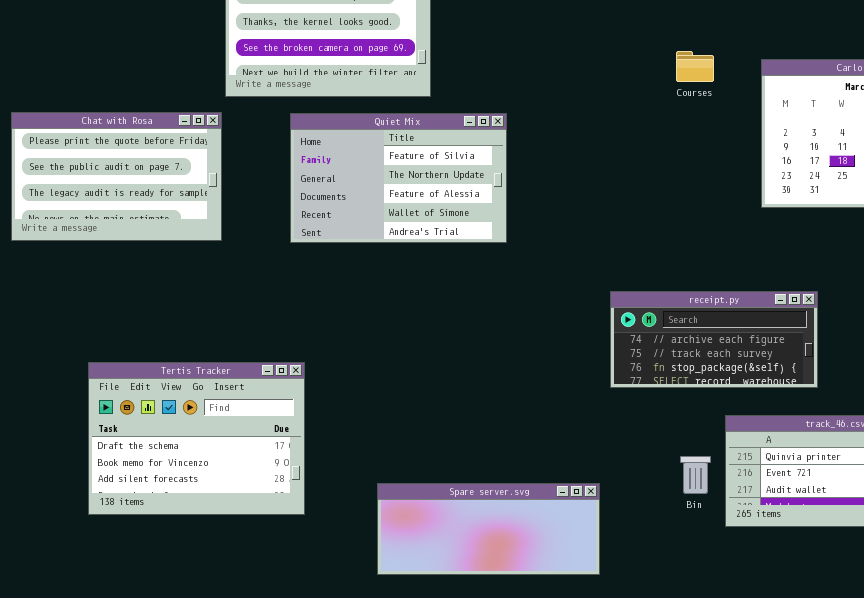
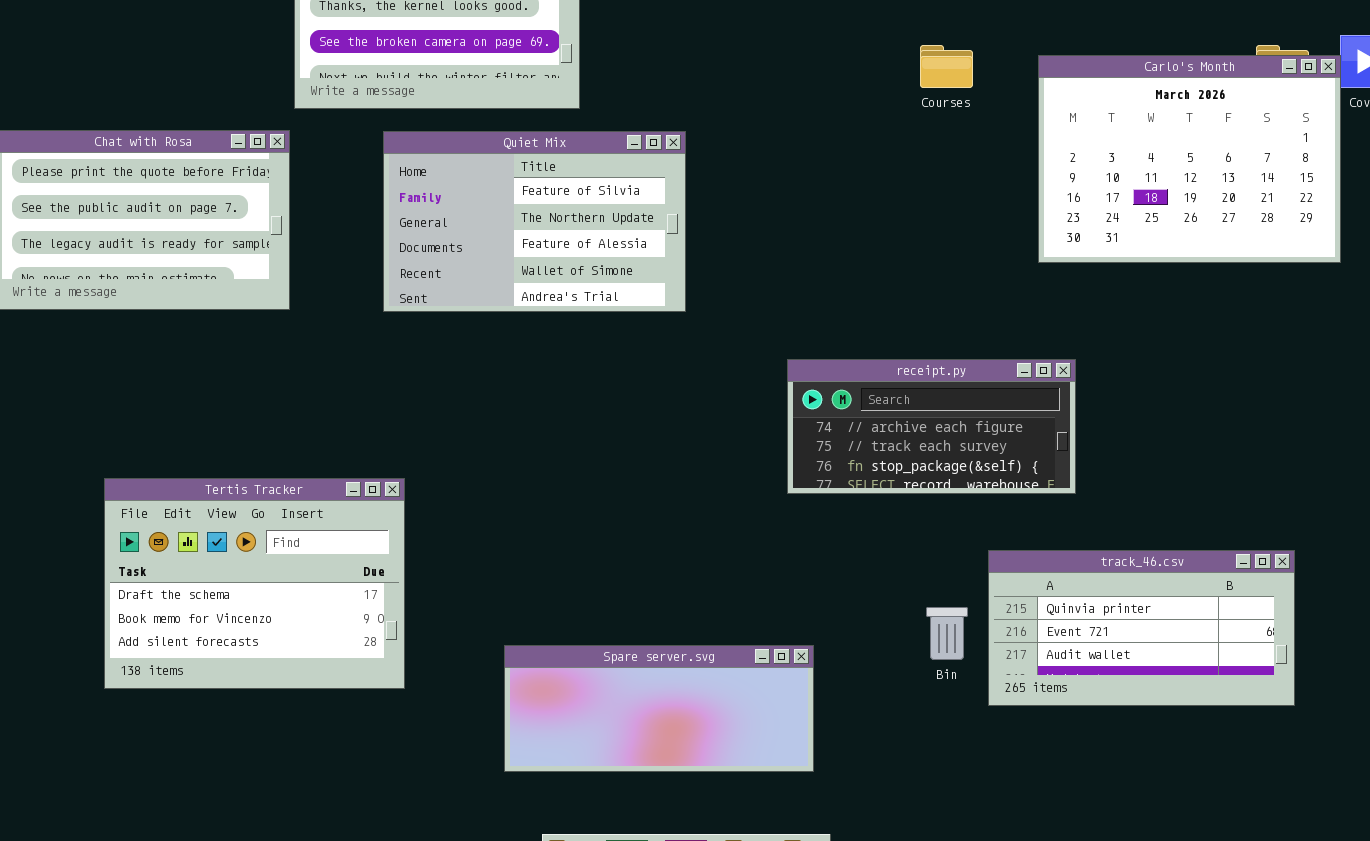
receipt.py: [610,291,818,388] -> [787,359,1076,494], moved

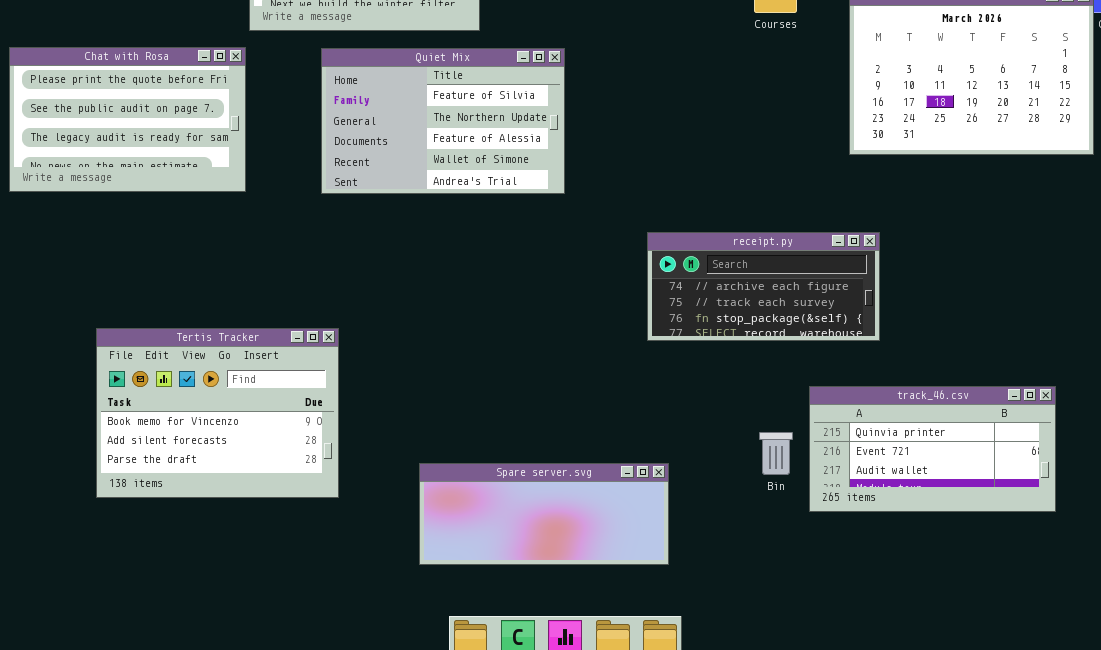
Tertis Tracker: [104,478,405,689] -> [96,328,339,498], scrolled down 1 row

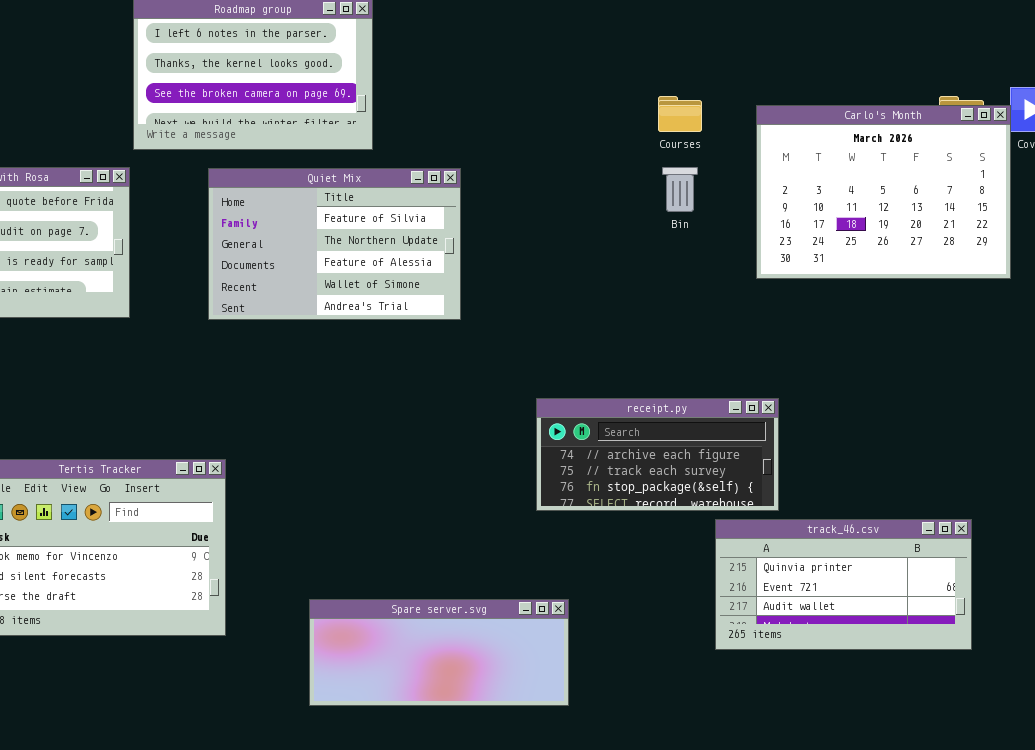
receipt.py: [647,232,880,341] -> [536,398,779,511], moved
Bin: [759,432,793,475] -> [662,167,698,212], moved

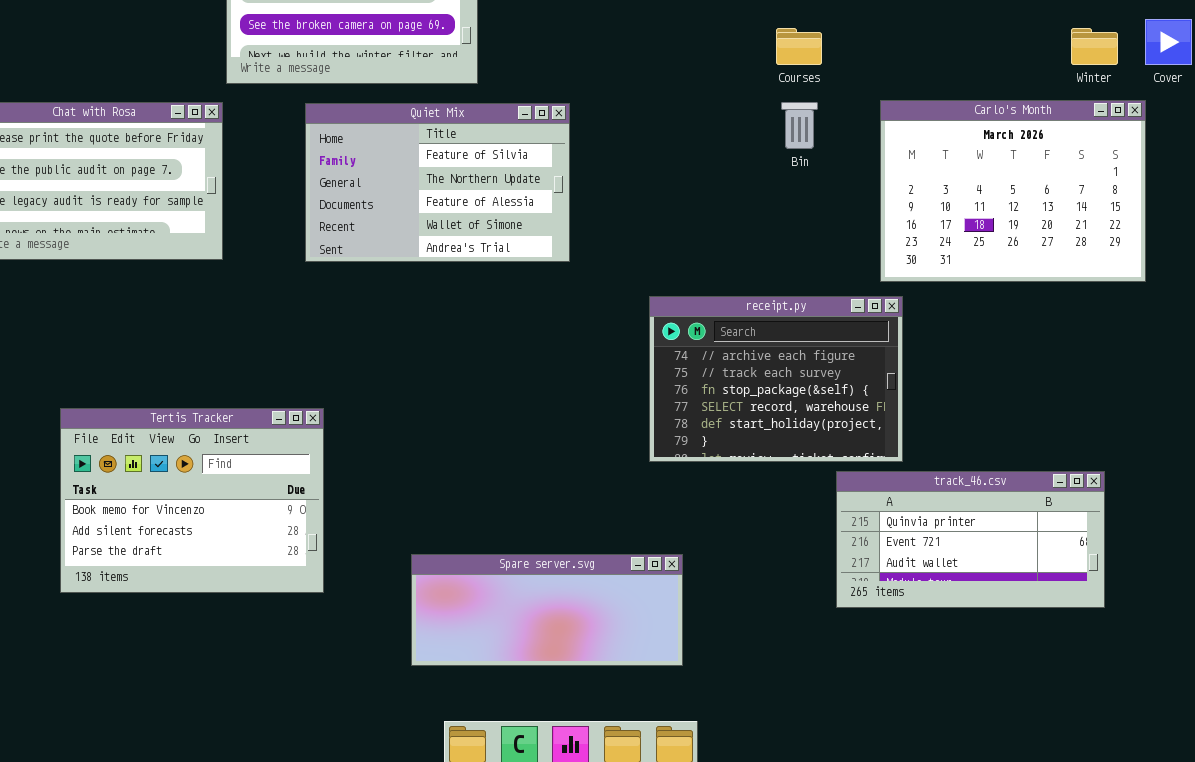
Carlo's Month: [756,105,1011,279] -> [880,100,1146,282], moved
receipt.py: [536,398,779,511] -> [649,296,903,462], resized

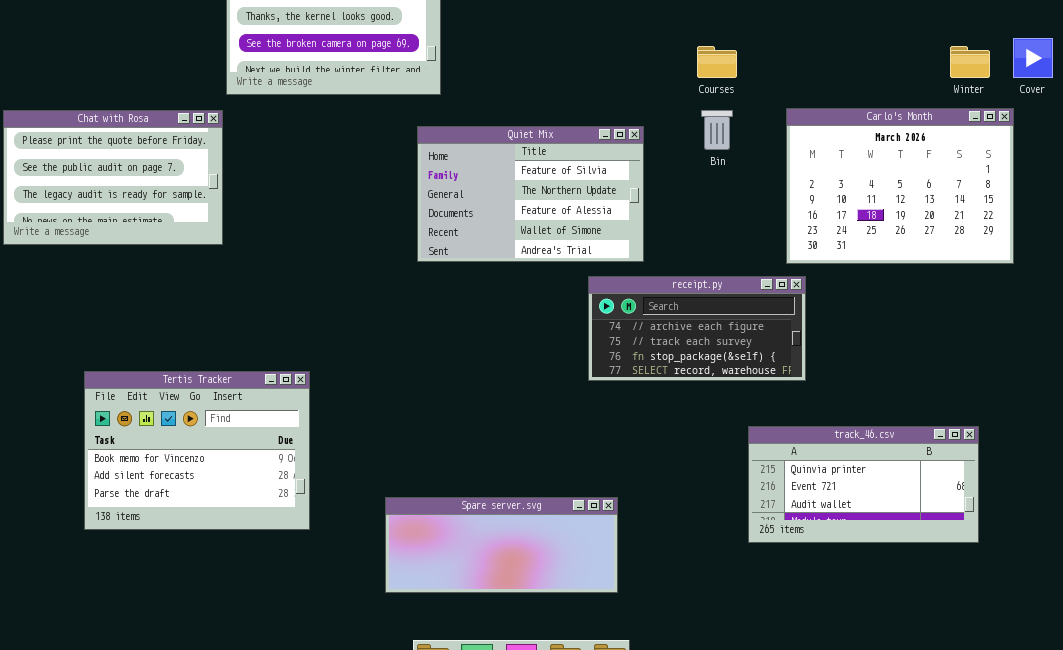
Quiet Mix: [305,103,570,262] -> [417,126,644,262], moved
receipt.py: [649,296,903,462] -> [588,276,806,381], resized

